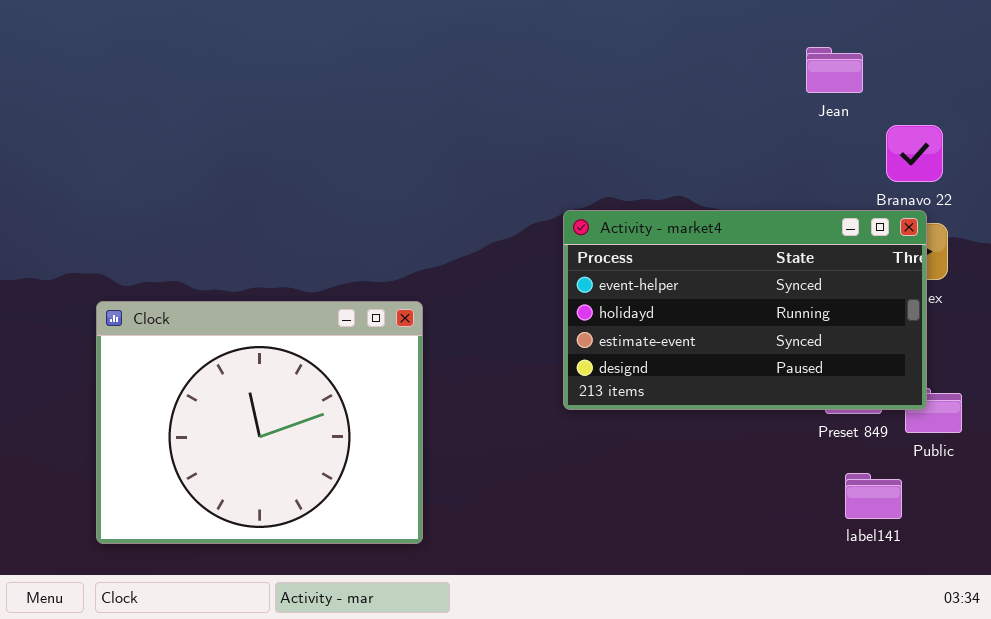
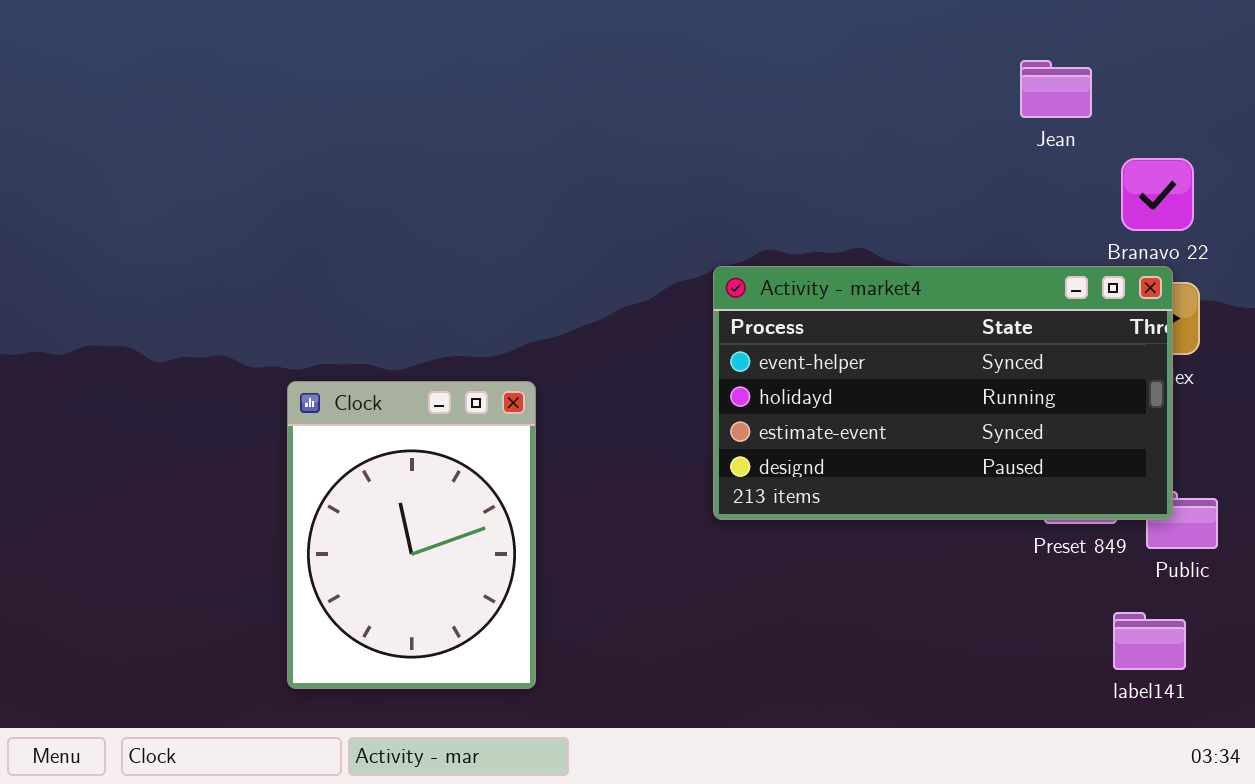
Clock: [96,301,423,544] -> [287,381,536,689], resized
label141: [845,473,902,519] -> [1113,612,1186,670], moved

